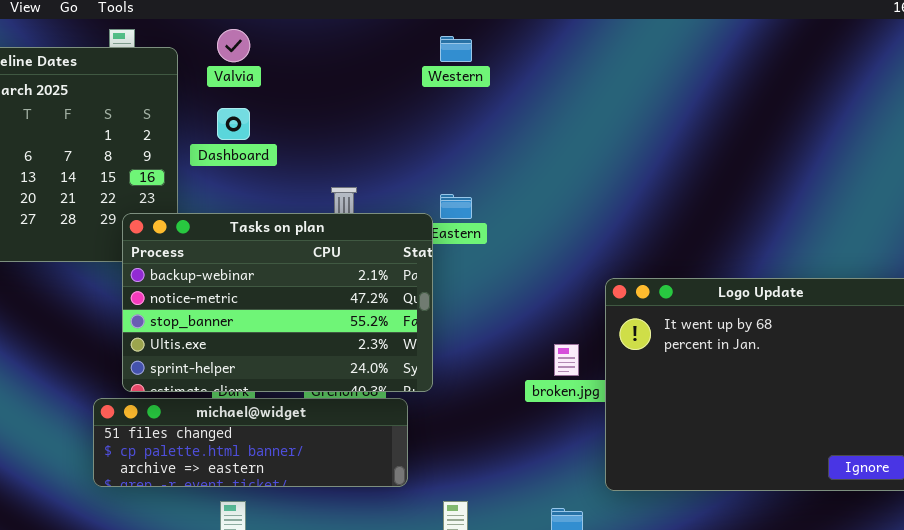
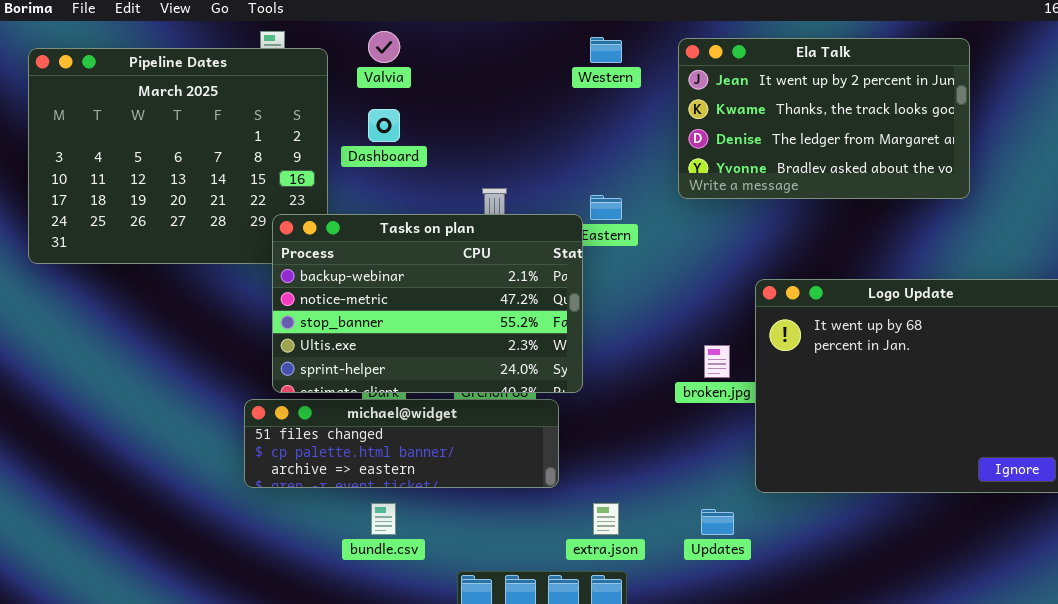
Ela Talk: none -> [678,38,970,199], opened

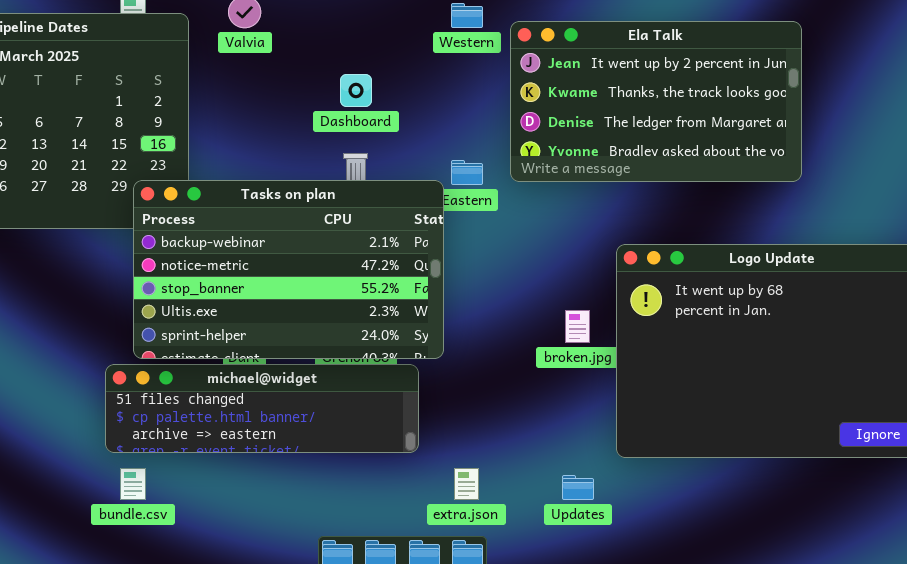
Ela Talk: [678,38,970,199] -> [510,21,802,182], moved
Dashboard: [368,109,400,142] -> [340,74,372,107], moved
bundle.csv: [371,503,396,535] -> [120,468,146,500], moved

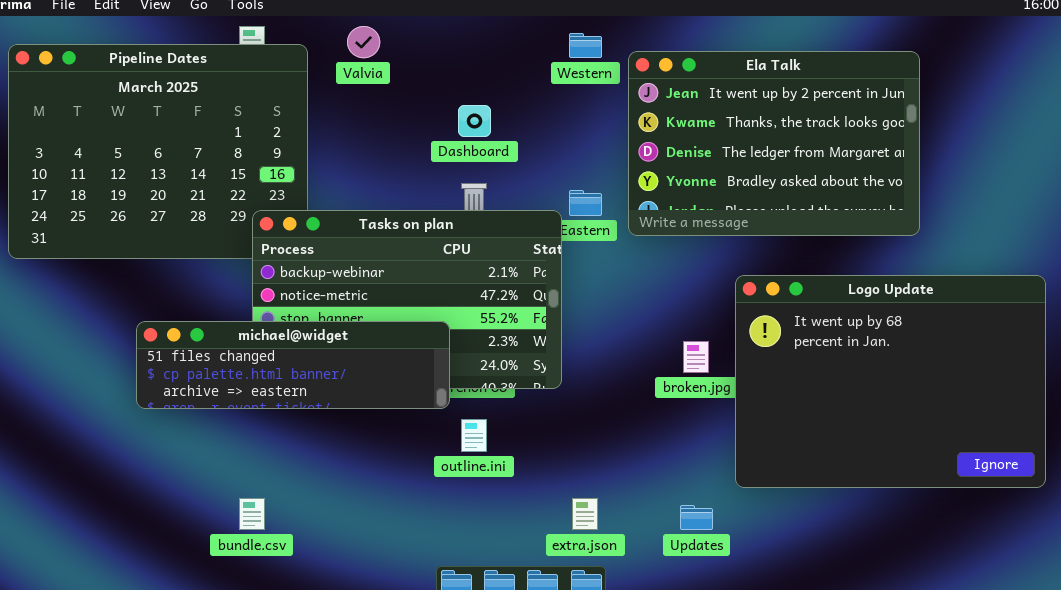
Ela Talk: [510,21,802,182] -> [628,51,920,236], resized
michael@widget: [105,364,419,453] -> [136,321,450,409], moved

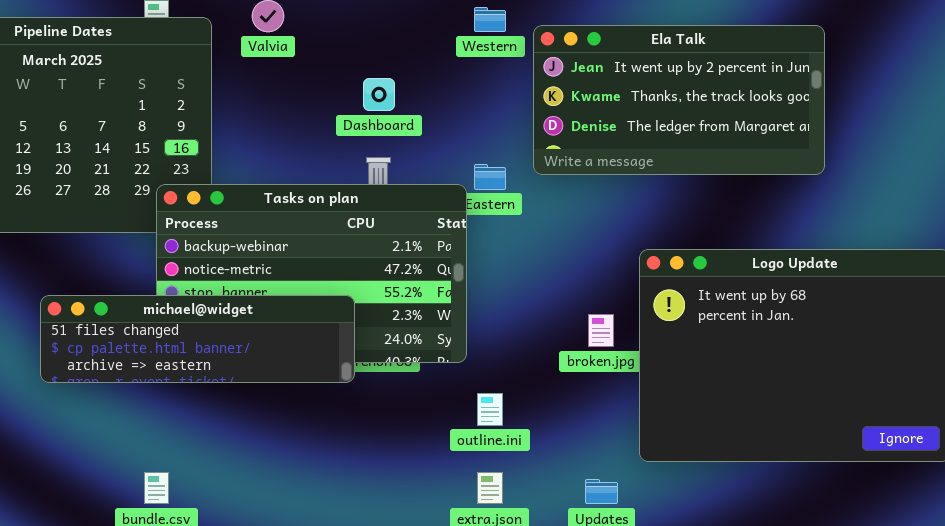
Ela Talk: [628,51,920,236] -> [533,25,825,175], resized
outline.ini: [461,419,487,452] -> [477,393,503,426], moved

